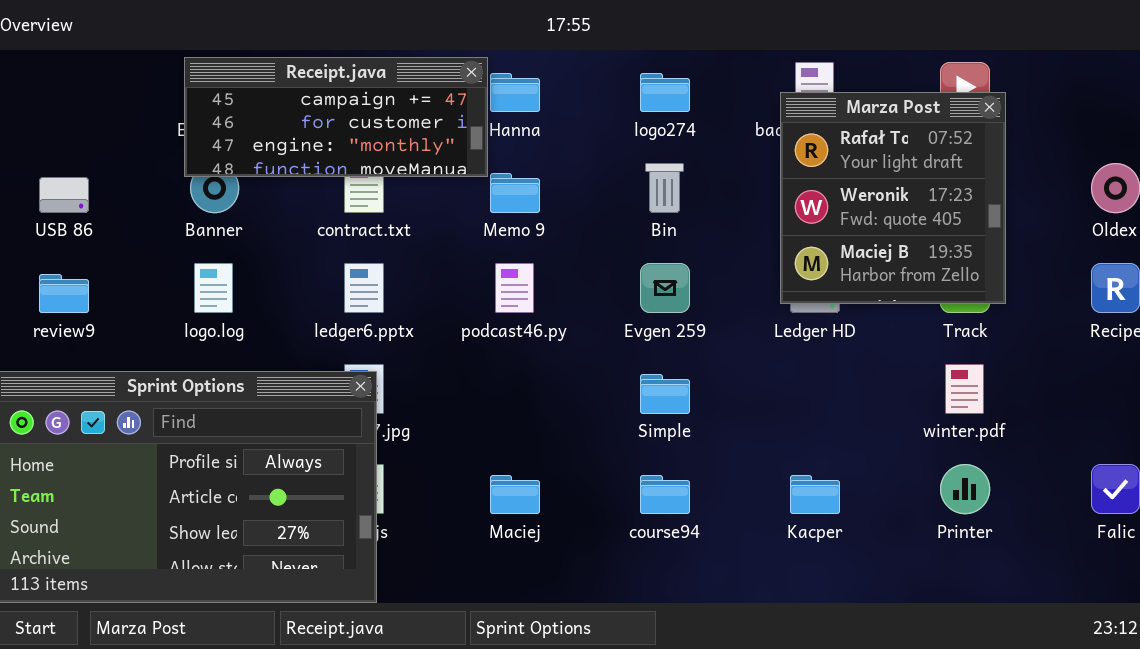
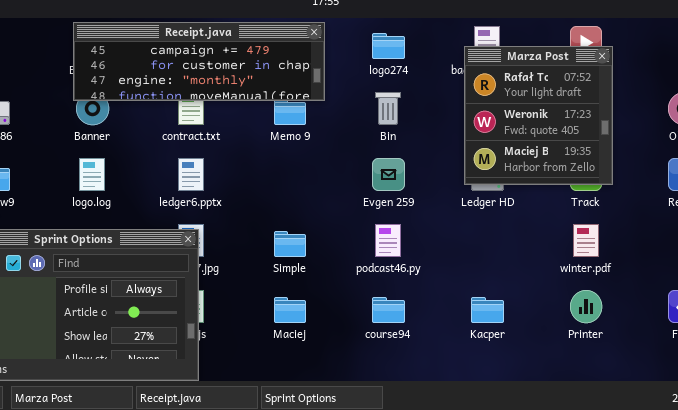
Receipt.java: [184,57,488,177] -> [73,22,325,101], resized
podcast46.py: [495,263,534,313] -> [375,224,401,257], moved
Simple: [640,374,690,414] -> [274,231,306,257], moved

